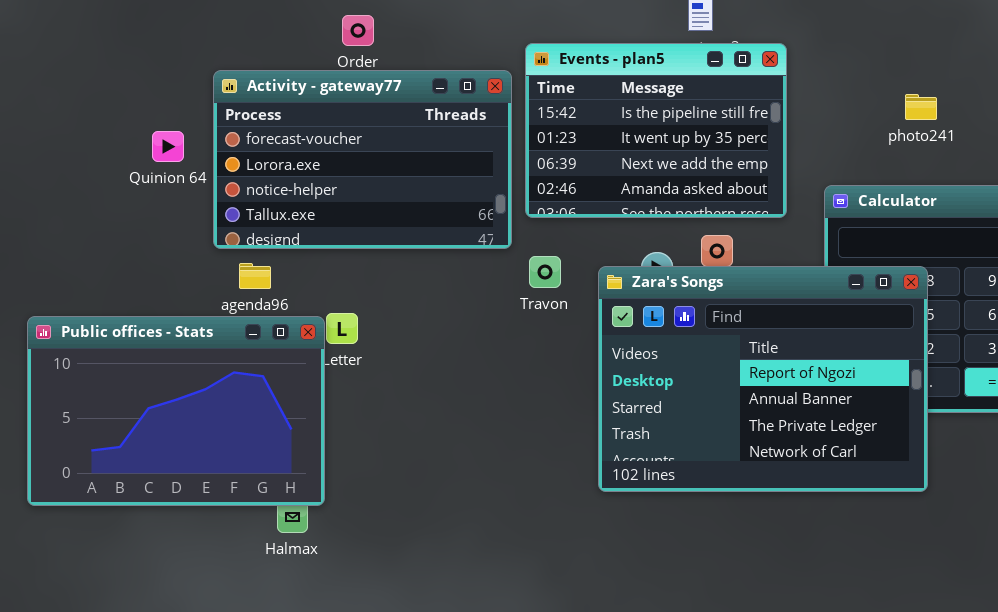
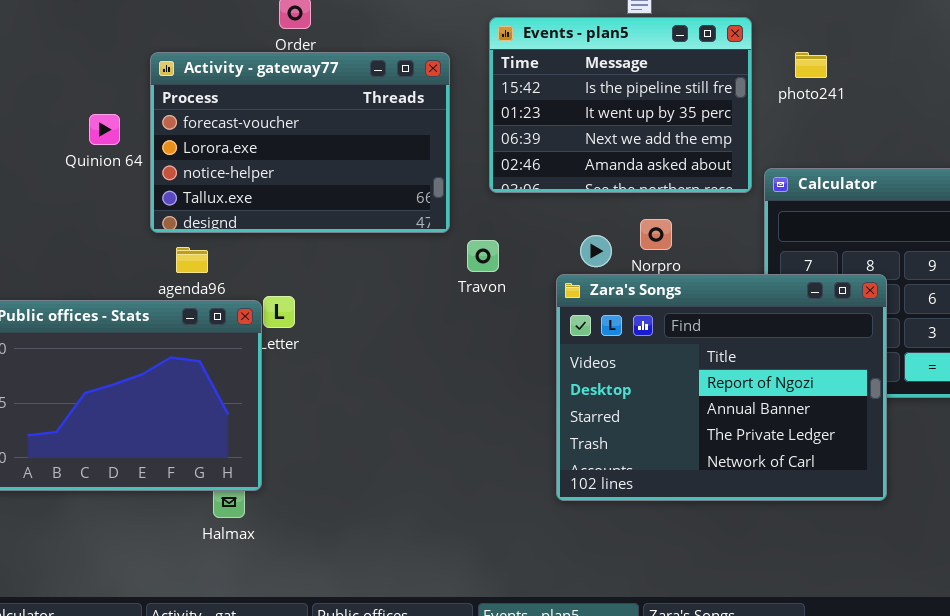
Events - plan5: [525,43,787,218] -> [489,17,752,193], moved
photo241: [905,94,937,120] -> [795,52,827,78], moved
Zara's Songs: [598,266,928,492] -> [556,274,887,501], moved

